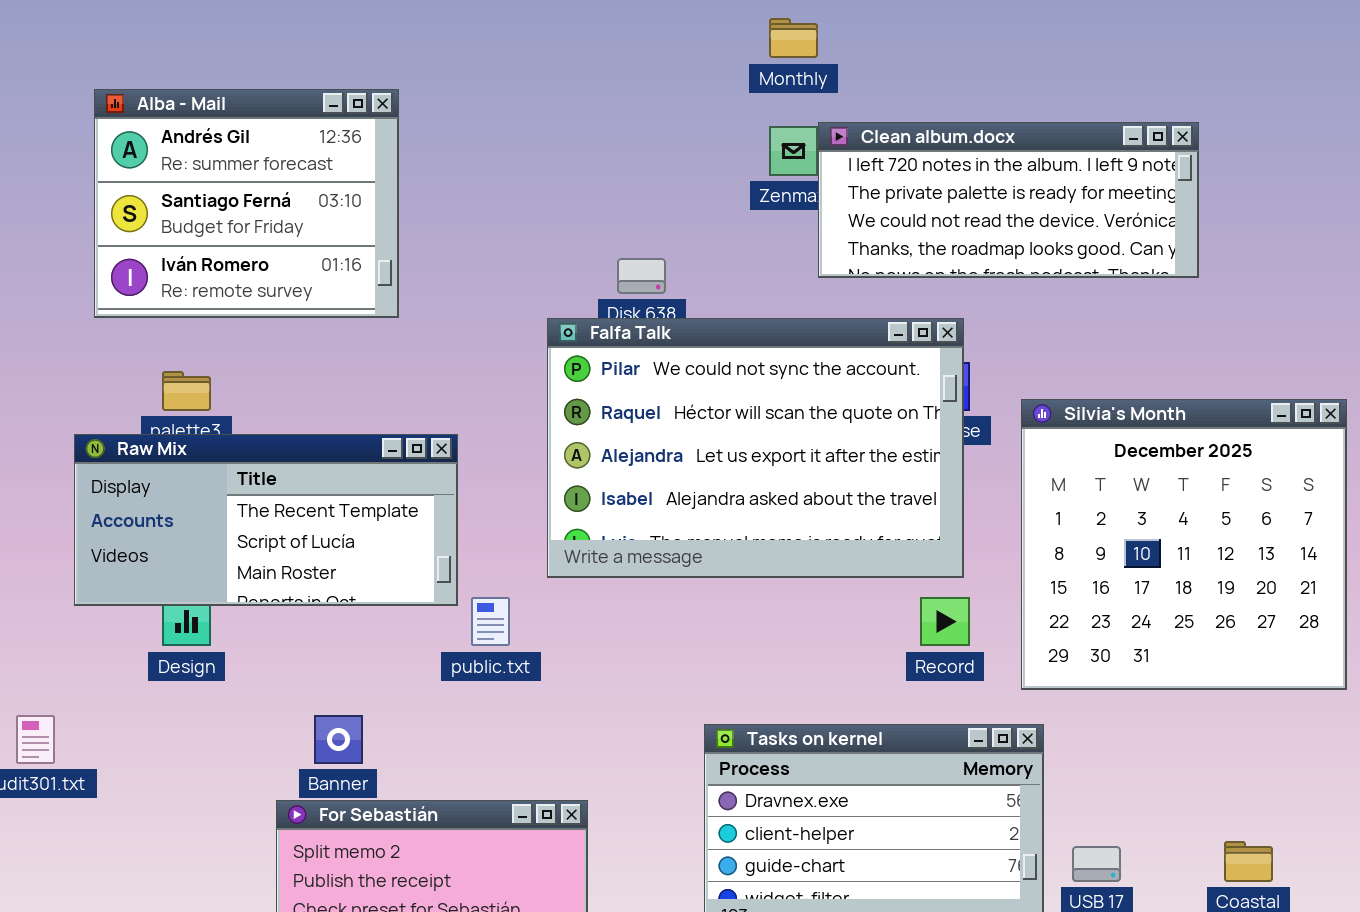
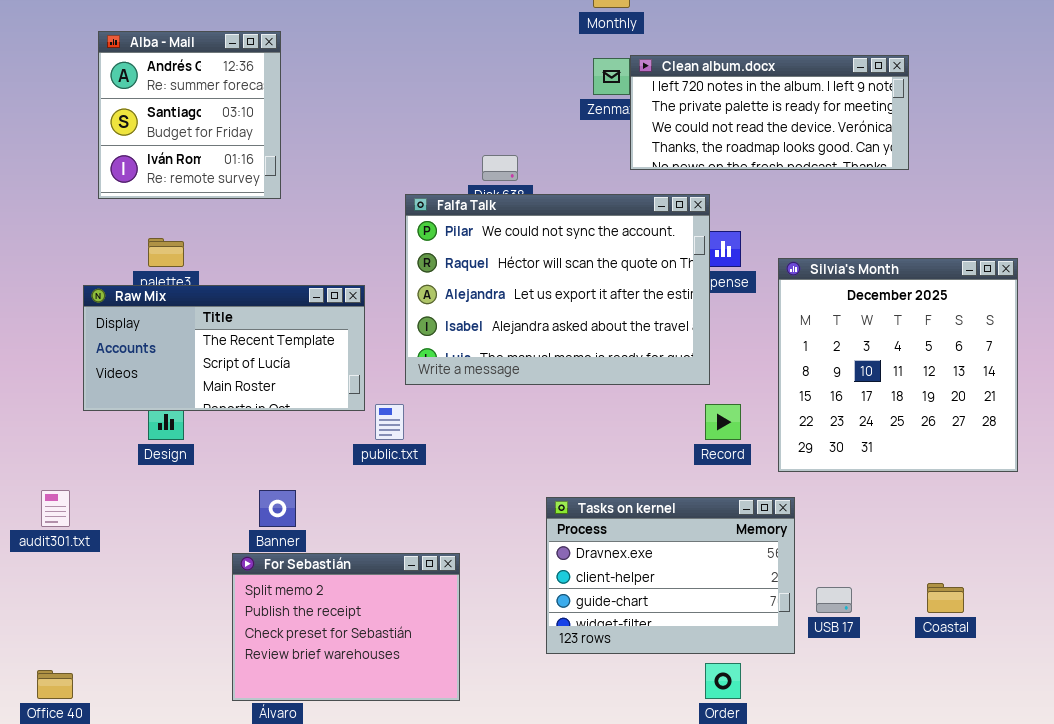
Alba - Mail: [94,89,399,318] -> [98,31,281,199], resized
Falfa Talk: [547,318,964,578] -> [405,194,710,385], moved

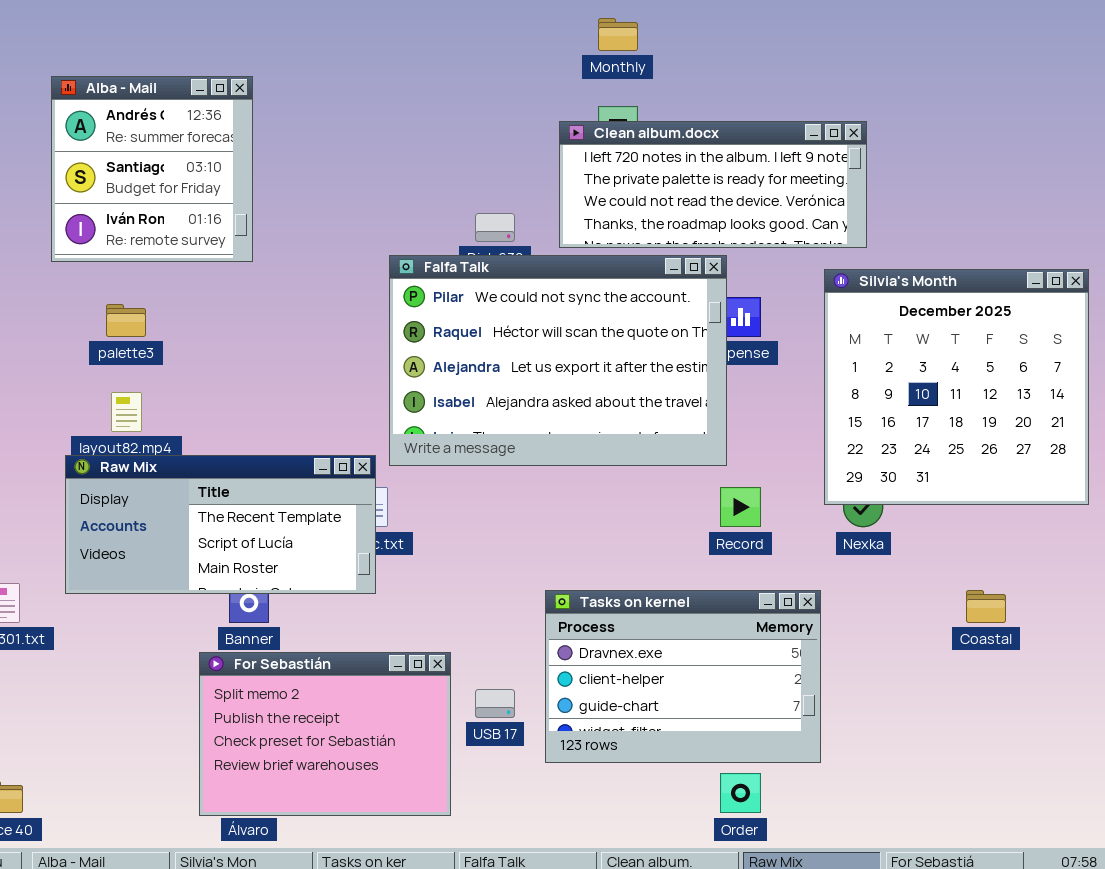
Clean album.docx: [630,55,909,170] -> [559,121,867,248], moved
Silvia's Month: [778,258,1018,472] -> [824,269,1089,505], moved
Raw Mix: [83,285,365,411] -> [65,455,376,594], moved
Coastal: [927,583,964,613] -> [966,590,1006,623], moved
USB 17: [816,587,852,613] -> [475,689,515,718], moved

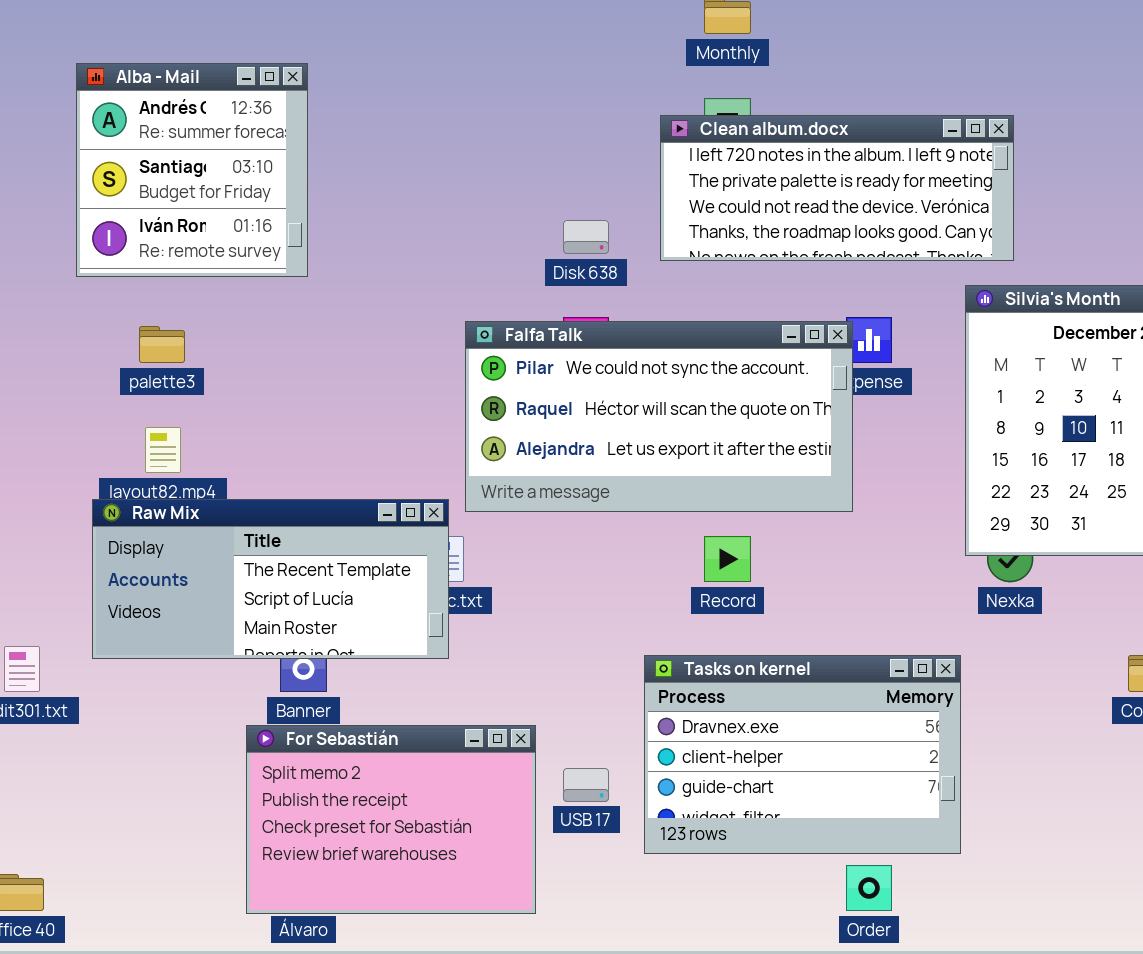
Falfa Talk: [389,255,727,466] -> [465,321,853,512], resized
Record: [720,487,761,527] -> [704,536,751,582], moved

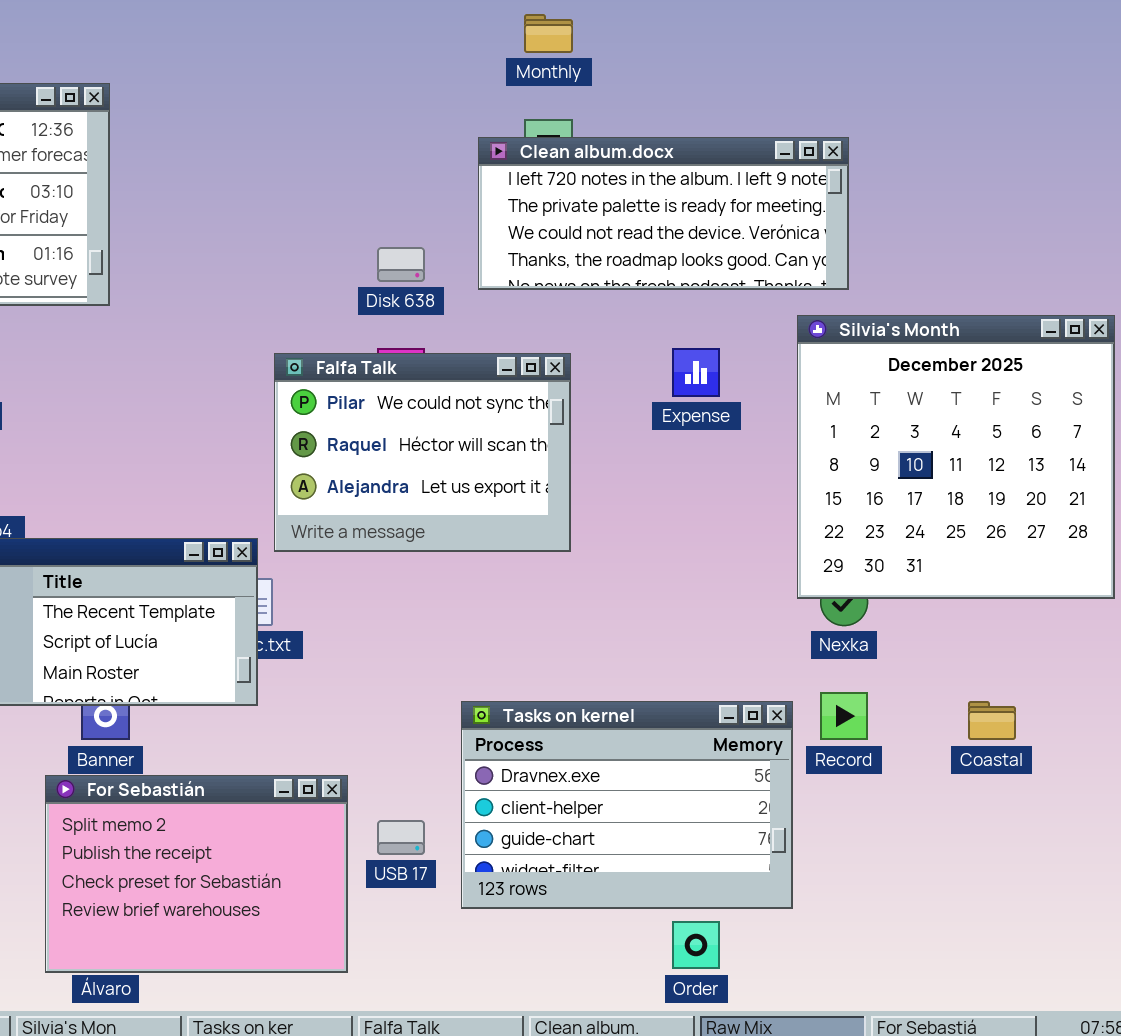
Falfa Talk: [465,321,853,512] -> [274,353,571,552], resized
Record: [704,536,751,582] -> [820,692,868,740], moved

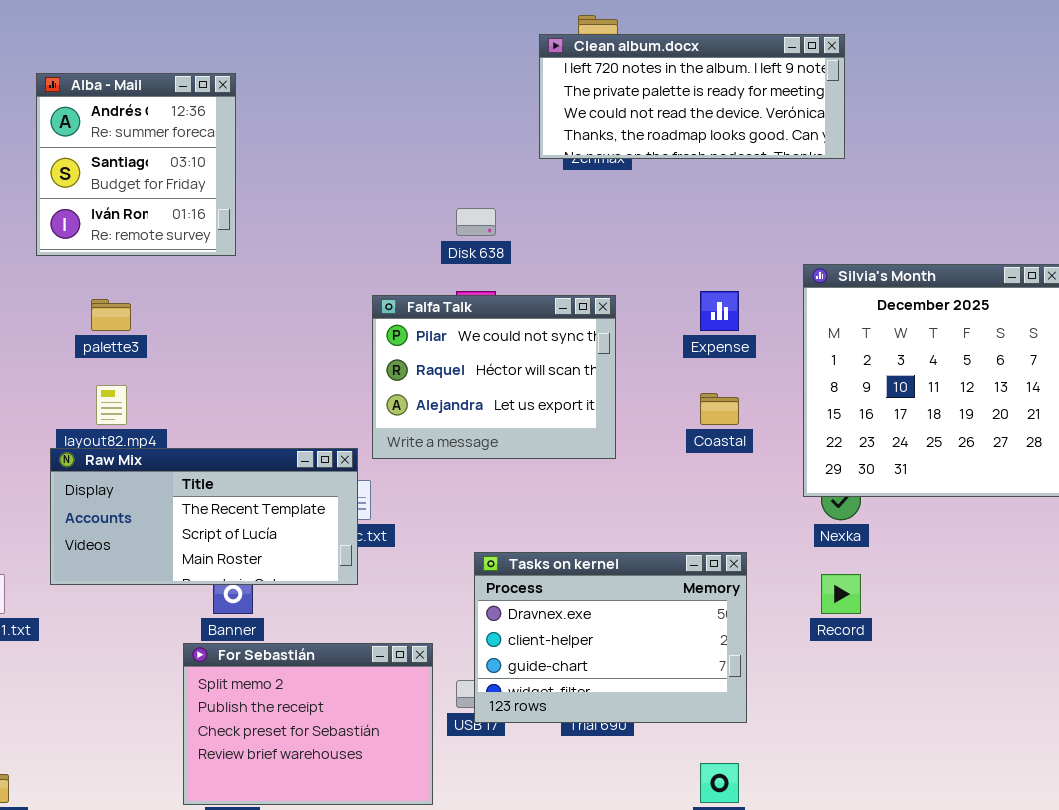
Clean album.docx: [478,137,849,290] -> [539,34,845,159], moved
Tasks on kernel: [461,701,793,909] -> [474,552,747,723], moved
Coastal: [968,701,1016,740] -> [700,393,739,425], moved

